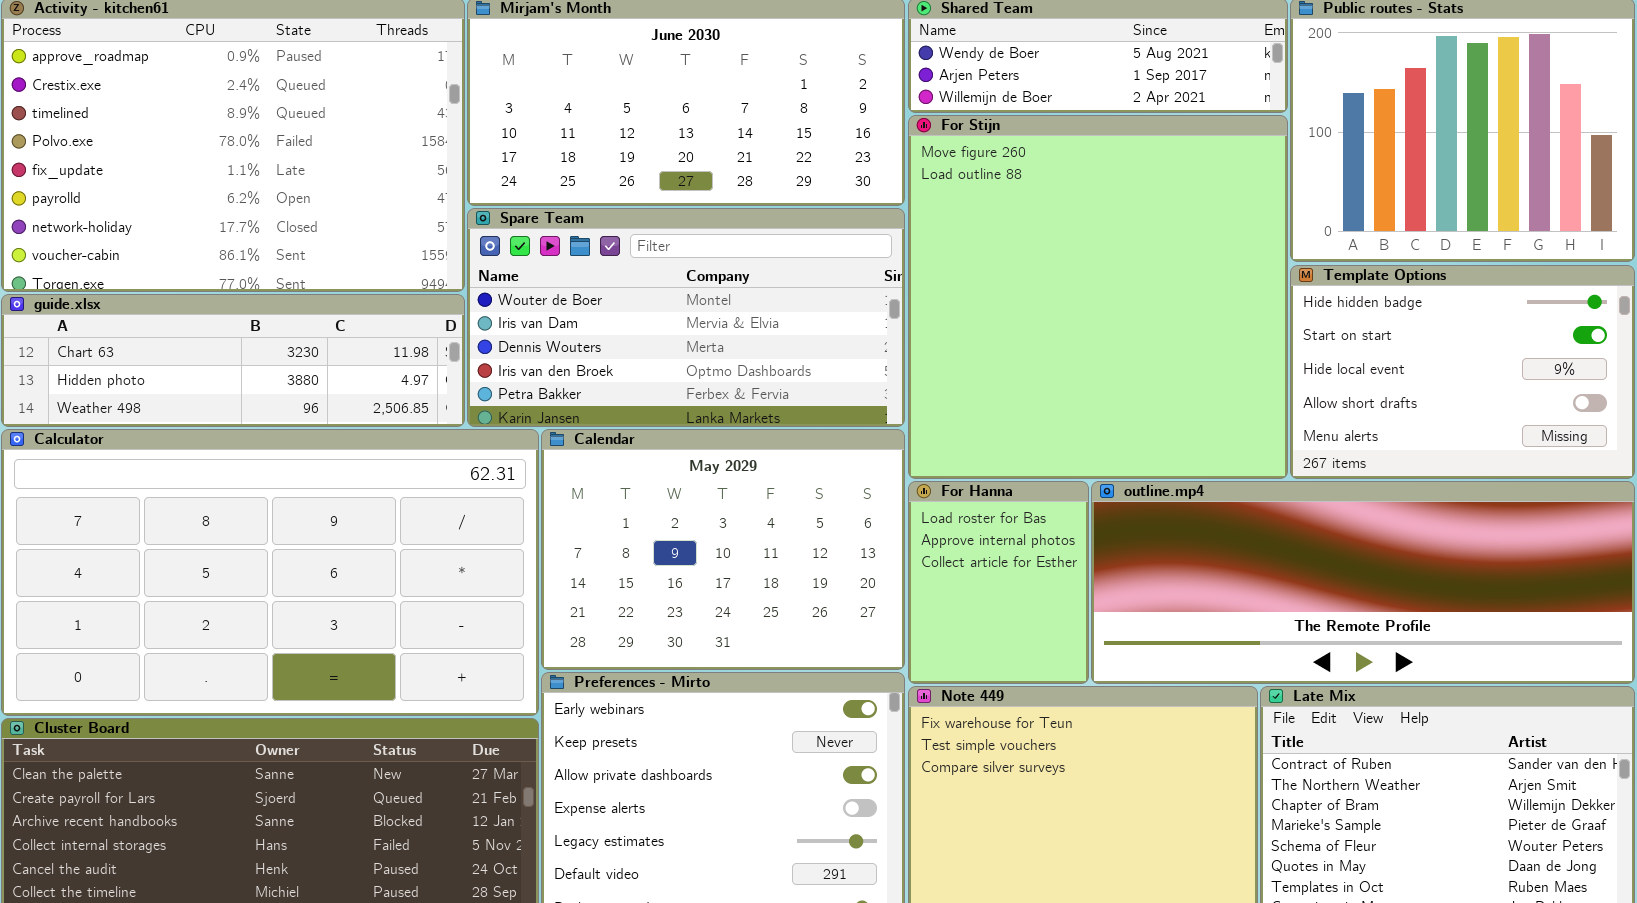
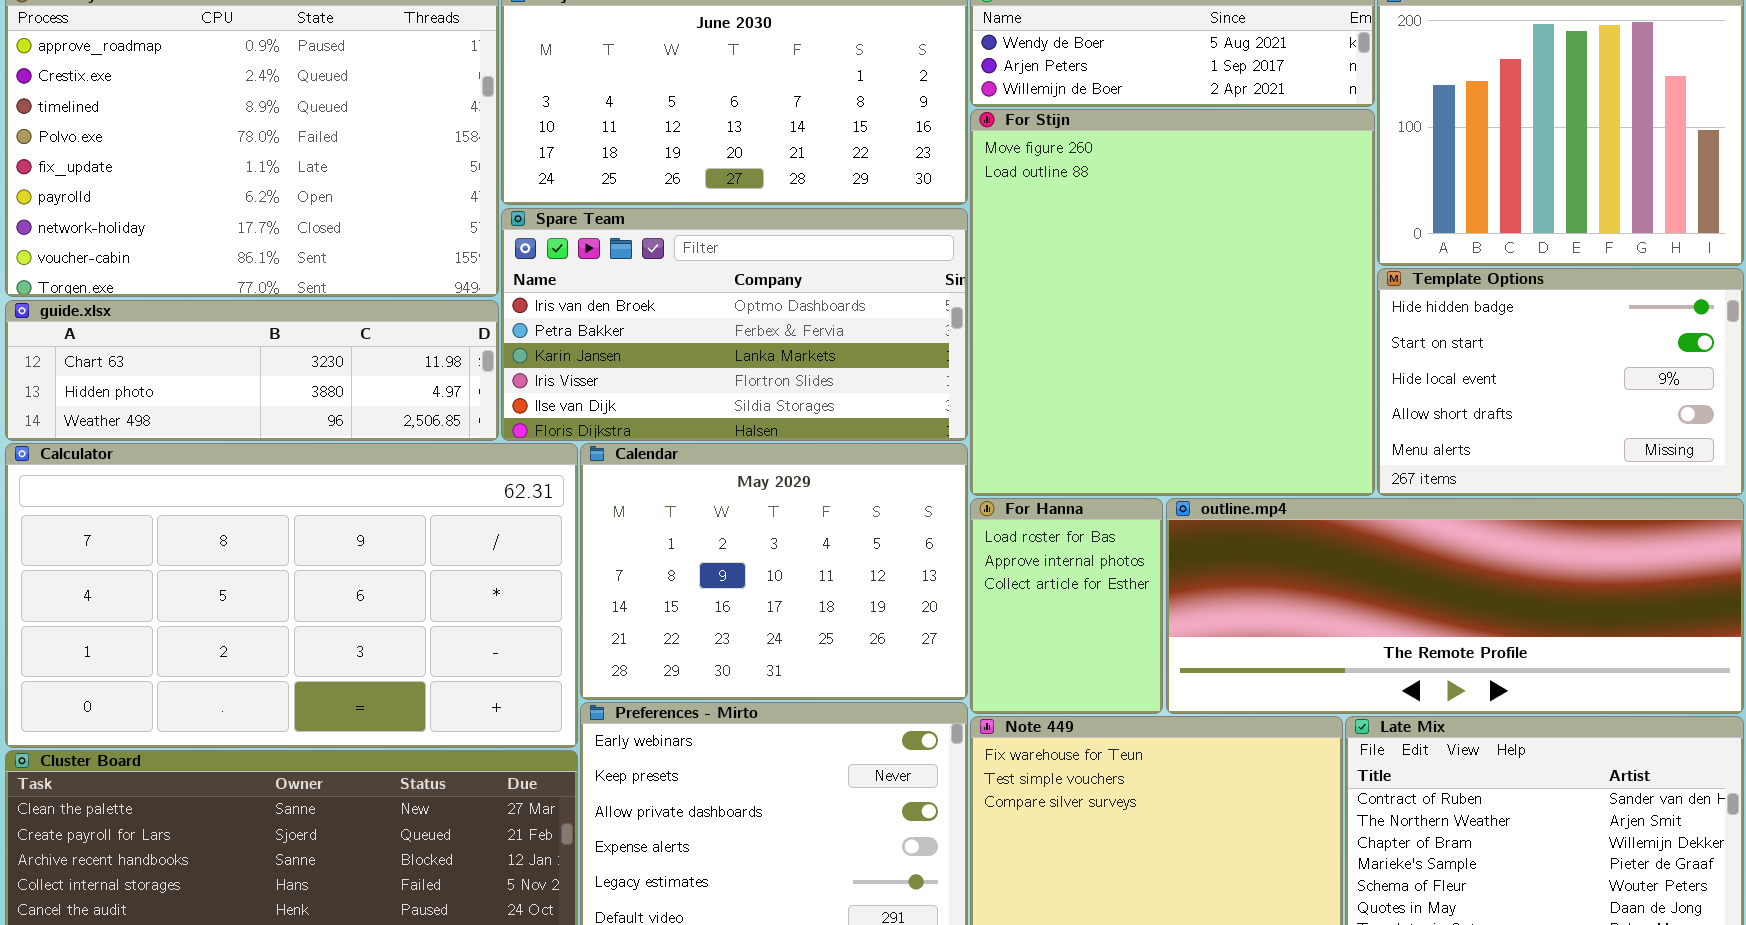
Spare Team: [467,208,905,427] -> [501,208,968,441], scrolled down 3 rows

